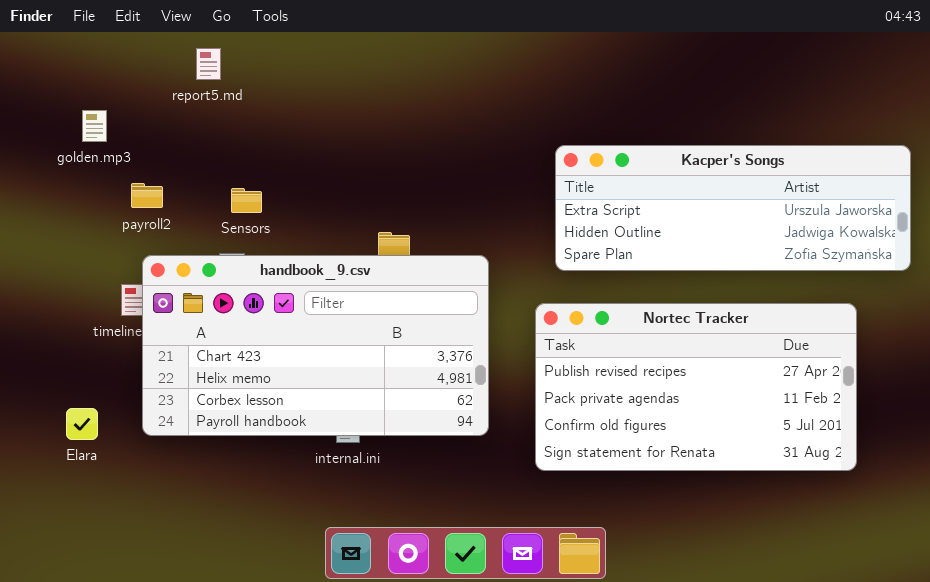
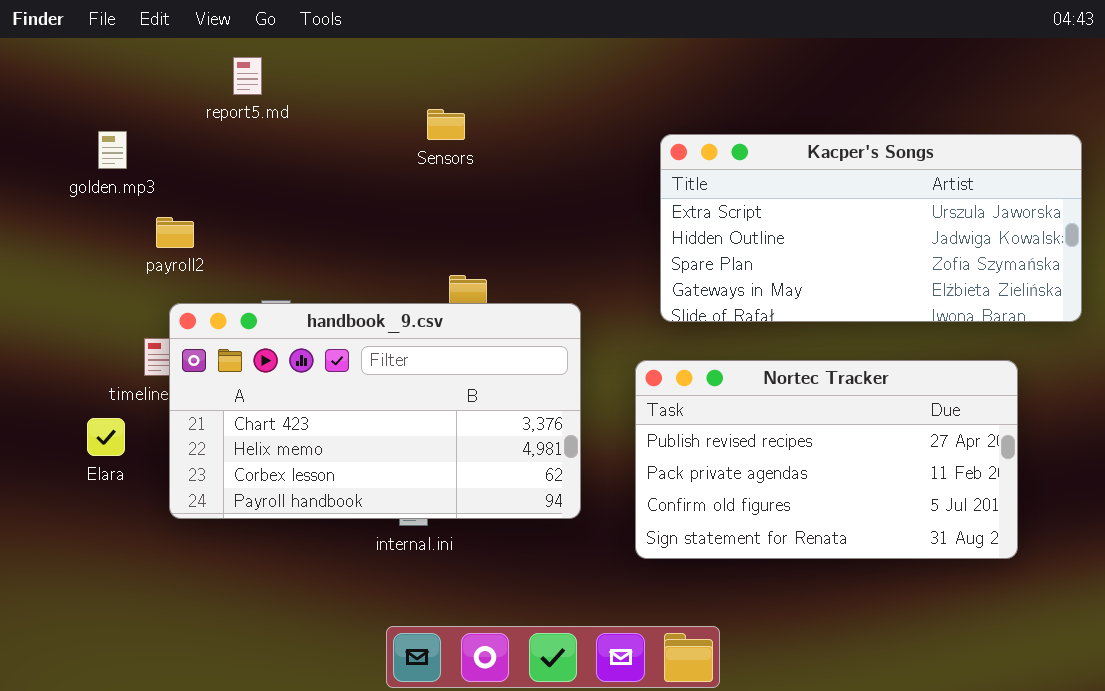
Kacper's Songs: [555,145,911,271] -> [660,134,1082,322], resized
Sensors: [231,188,262,213] -> [427,109,465,140], moved
Elara: [66,408,98,440] -> [87,418,125,456], moved

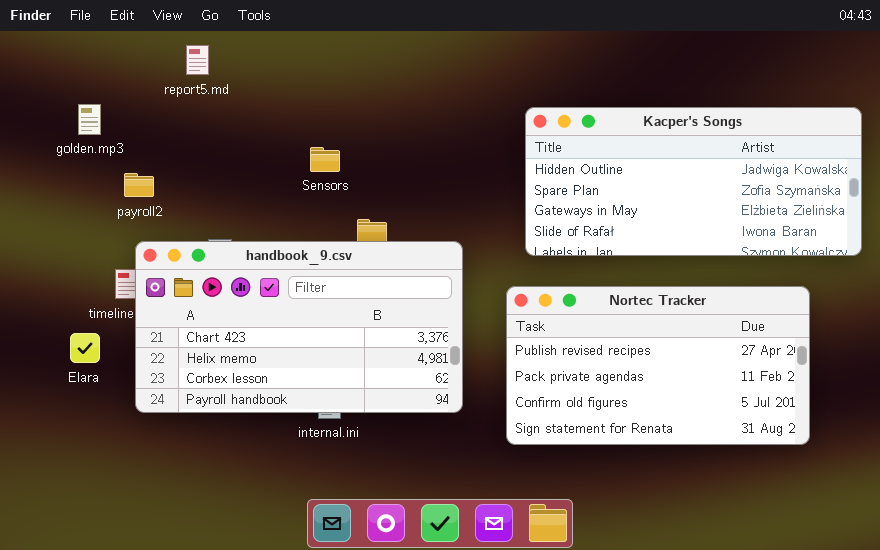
Sensors: [427,109,465,140] -> [310,147,340,172], moved
Kacper's Songs: [660,134,1082,322] -> [525,107,862,256], scrolled down 1 row

